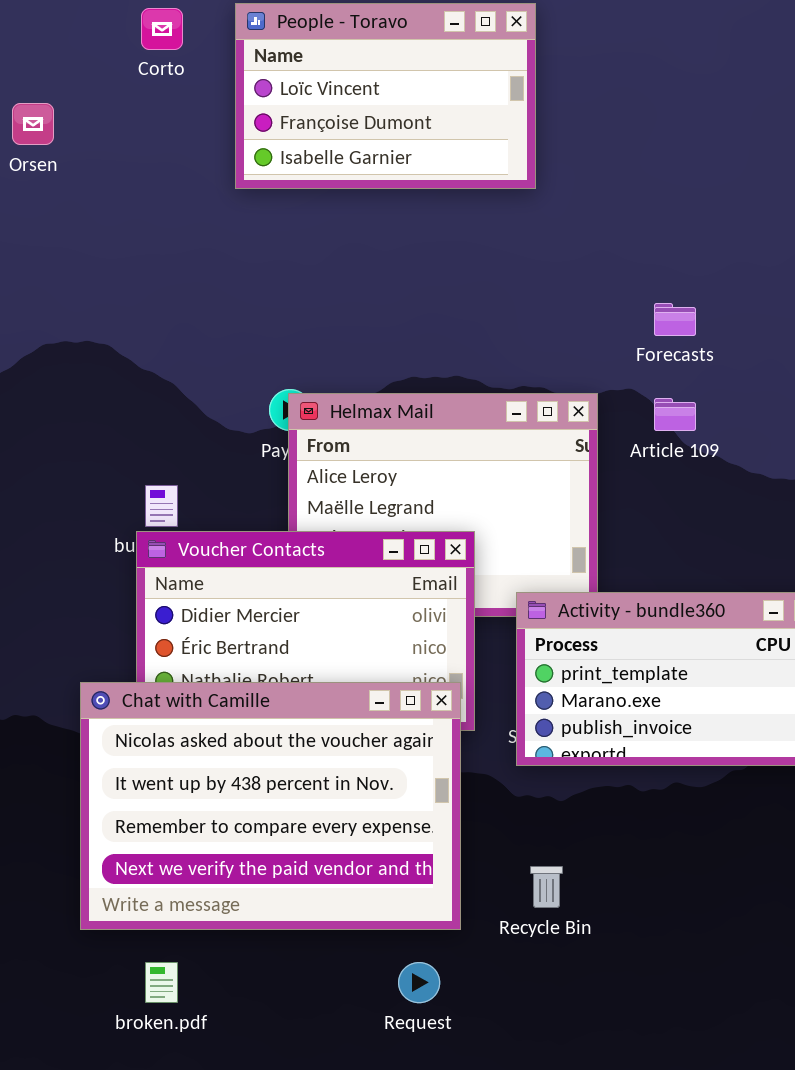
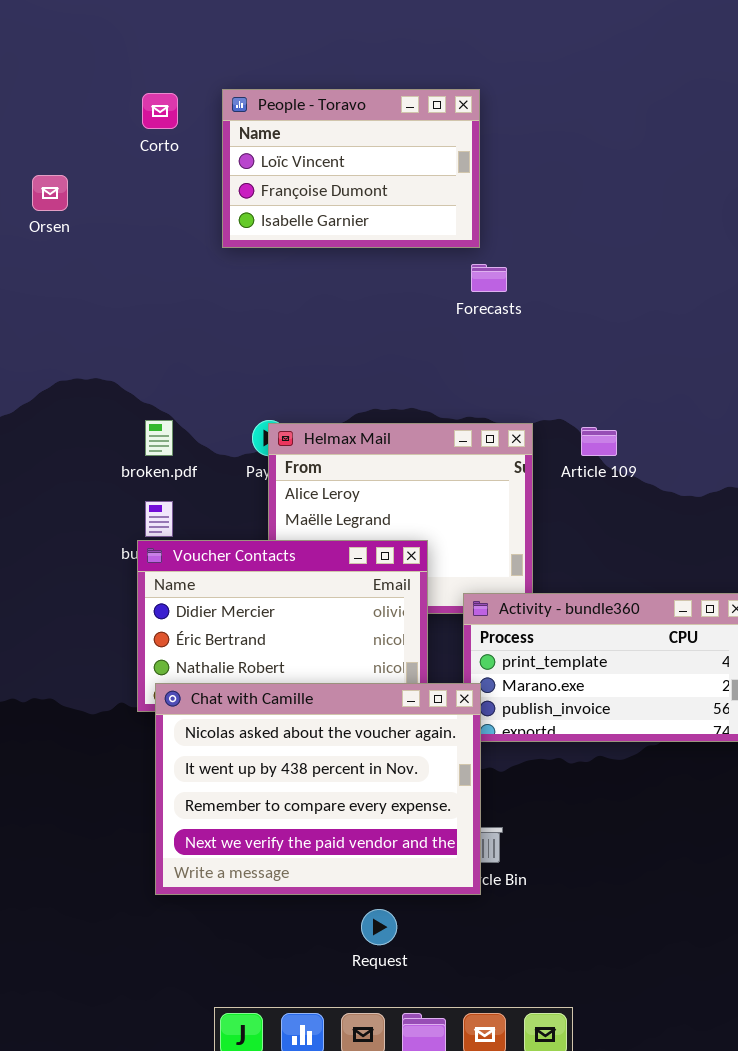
Forecasts: [654,303,696,336] -> [471,264,507,292], moved
Chat with Camille: [80,682,461,930] -> [155,683,481,895], moved
broken.pdf: [145,962,178,1003] -> [145,420,173,456], moved

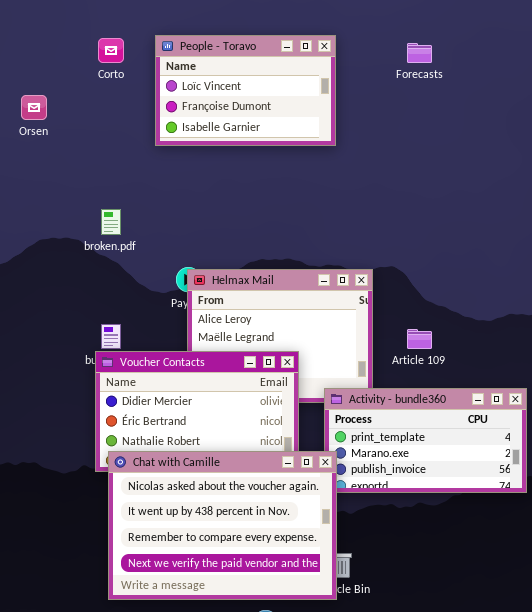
Forecasts: [471,264,507,292] -> [407,43,432,63], moved
broken.pdf: [145,420,173,456] -> [101,209,121,235], moved
Article 109: [581,427,617,456] -> [407,329,432,349], moved

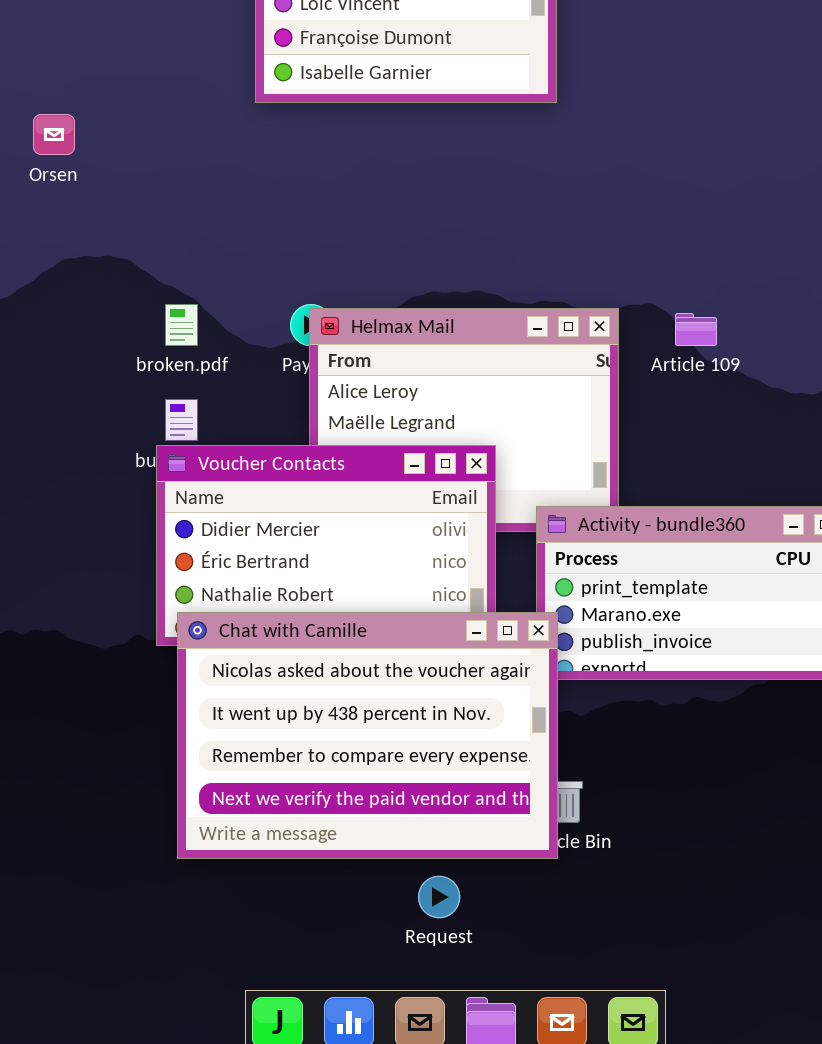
Orsen: [21,95,47,120] -> [33,114,75,155], moved
broken.pdf: [101,209,121,235] -> [165,304,198,346], moved
Article 109: [407,329,432,349] -> [675,313,717,346], moved

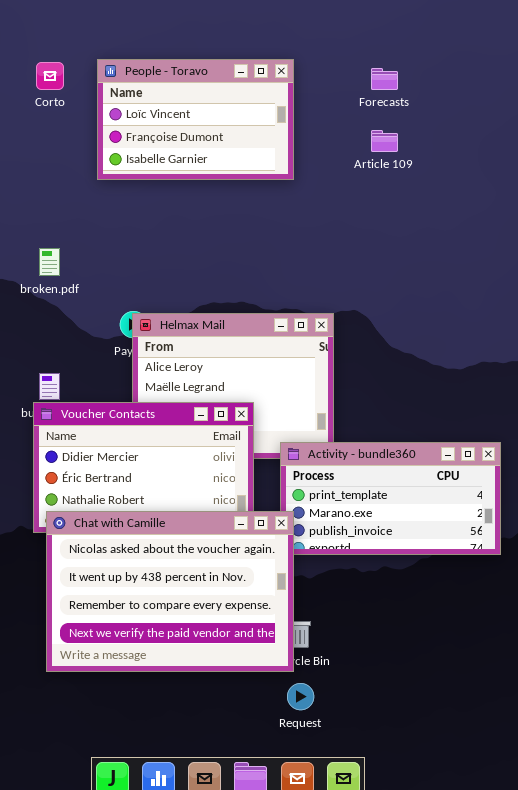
broken.pdf: [165,304,198,346] -> [39,248,60,276], moved
Article 109: [675,313,717,346] -> [371,130,398,152], moved
Request: [418,876,460,918] -> [287,683,314,710], moved

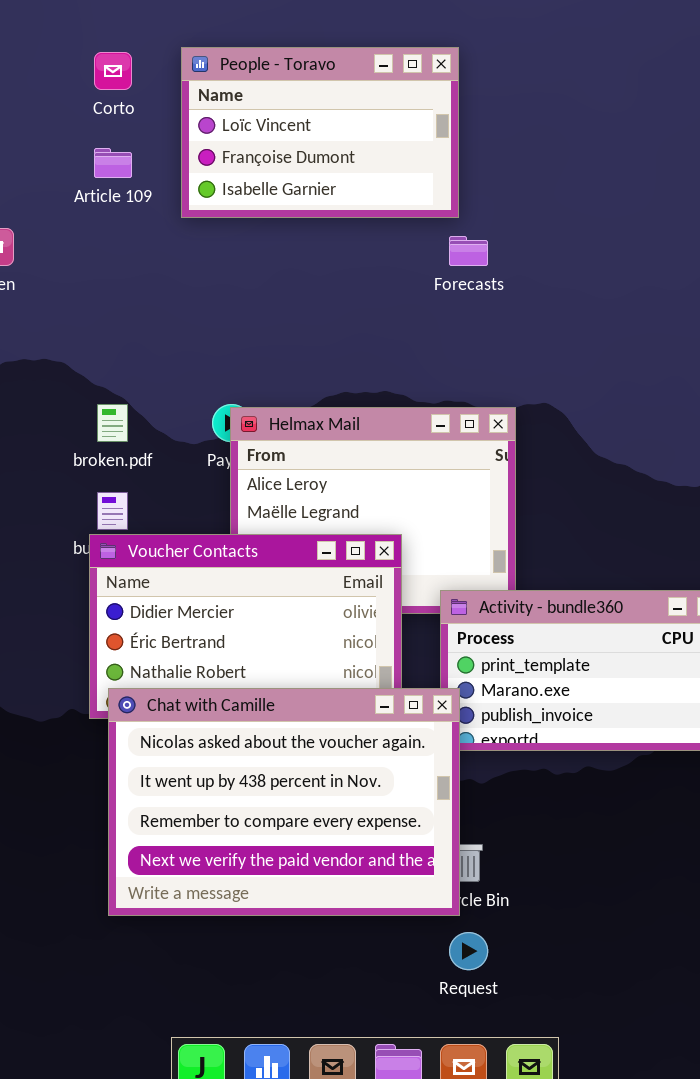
Forecasts: [371,68,398,90] -> [449,236,488,266], moved
Article 109: [371,130,398,152] -> [94,148,132,178], moved
broken.pdf: [39,248,60,276] -> [97,404,128,442], moved

